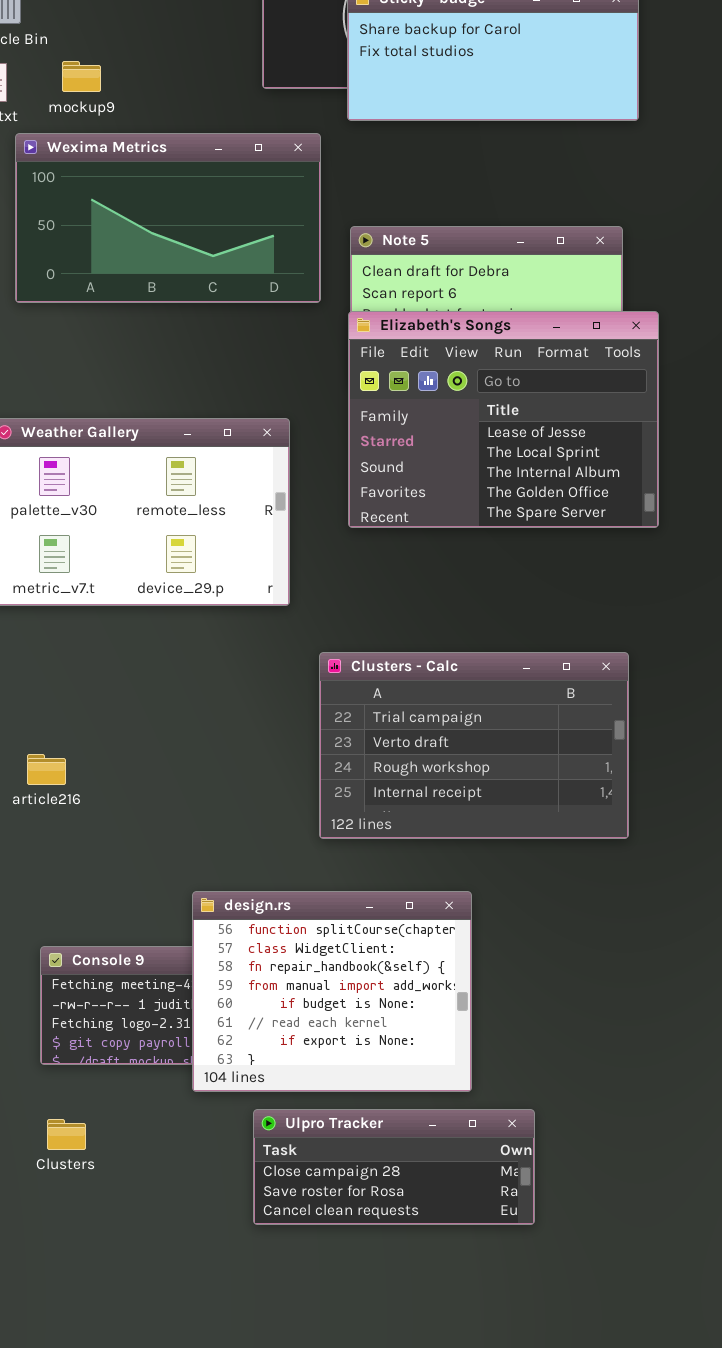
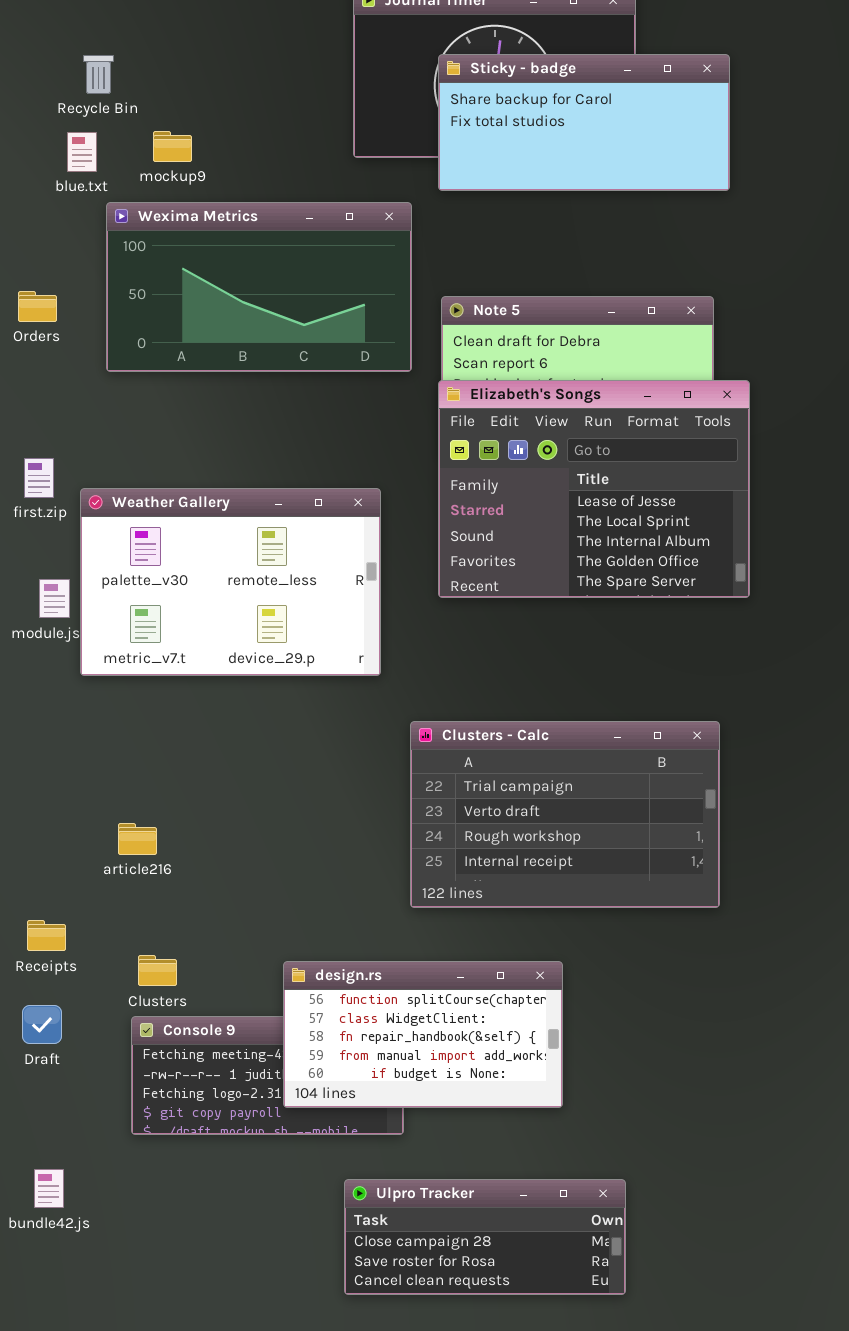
design.rs: [192,891,472,1092] -> [283,961,563,1108], resized
Clusters: [47,1119,86,1150] -> [138,955,177,986], moved

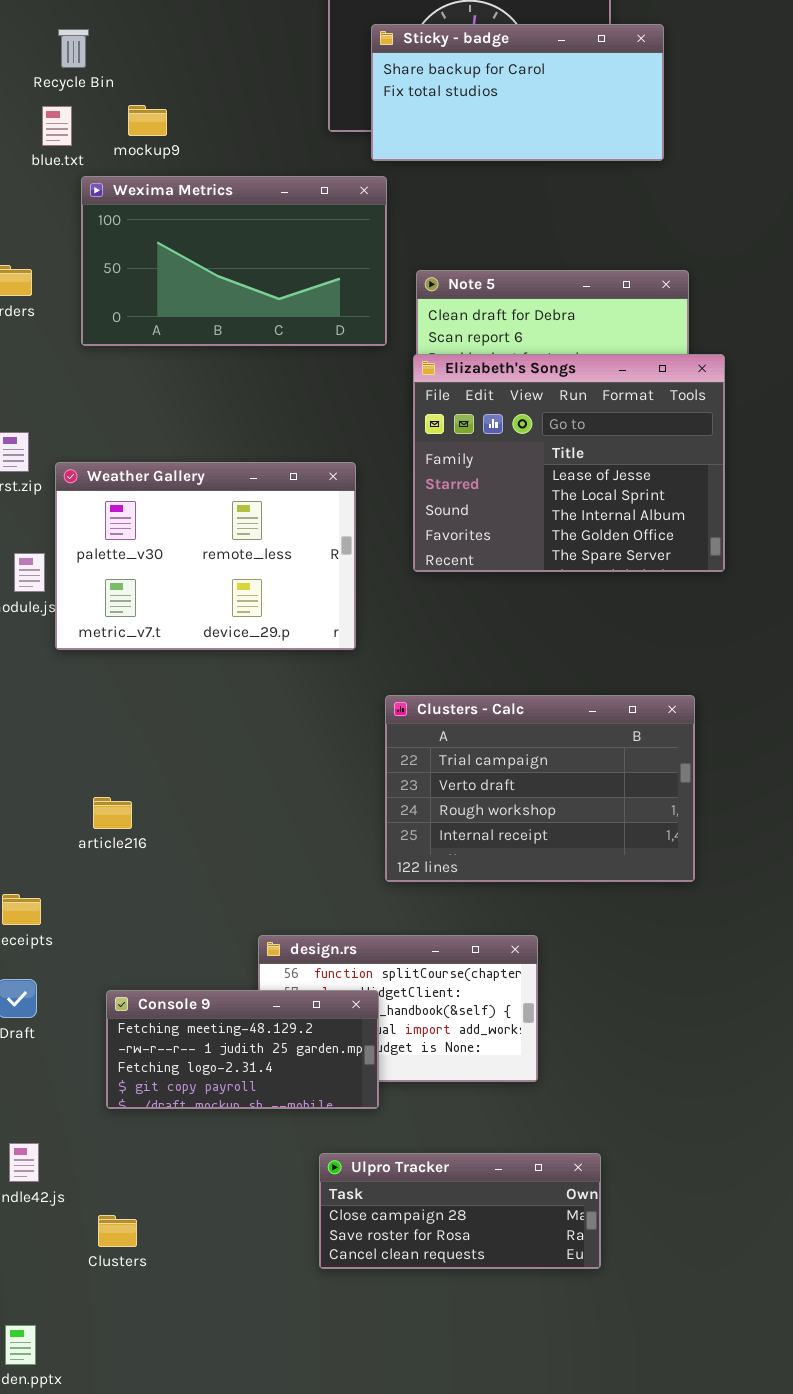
Sticky - badge: [438,54,730,191] -> [371,24,664,161], moved
Clusters: [138,955,177,986] -> [98,1215,137,1247], moved
Console 9: [131,1016,404,1135] -> [106,990,379,1109], raised

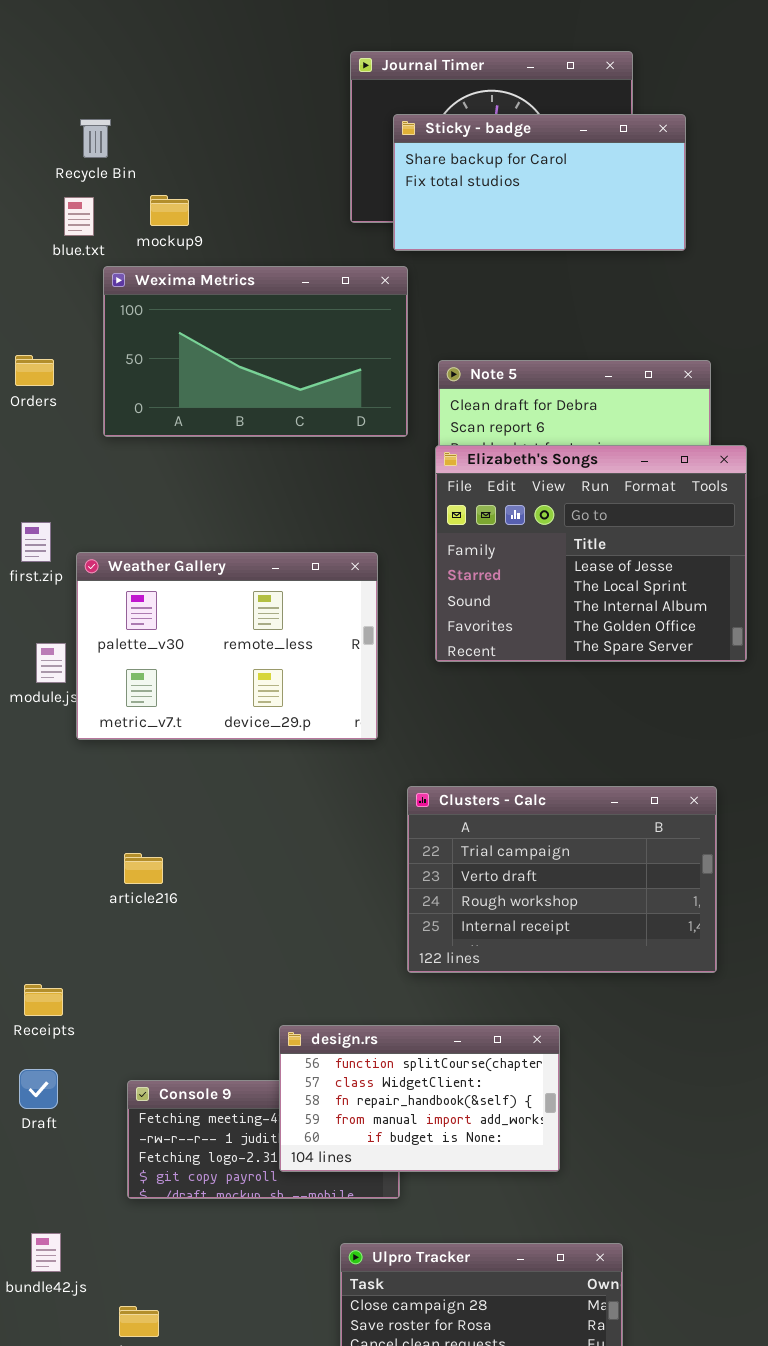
article216: [93,797,132,829] -> [124,853,163,884], moved
design.rs: [258,935,538,1082] -> [279,1025,560,1172], raised

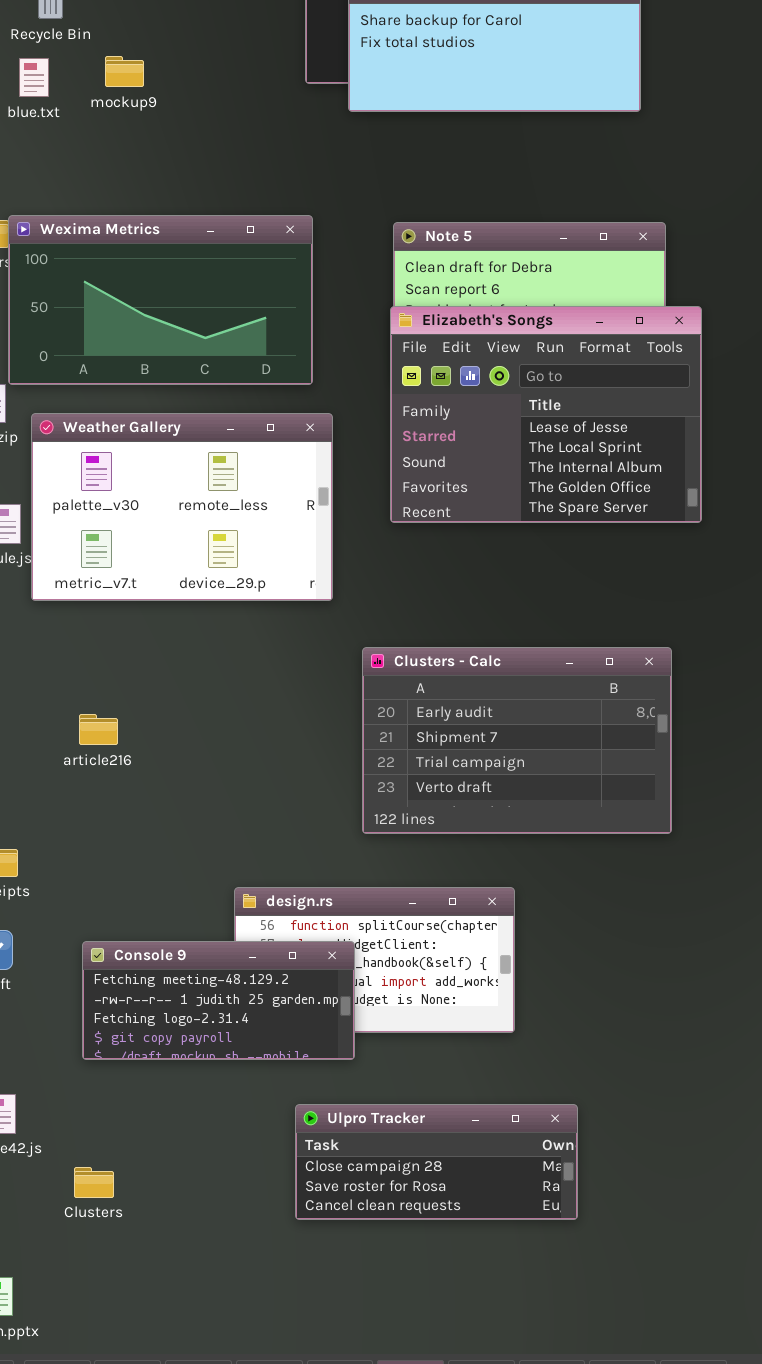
Wexima Metrics: [103,266,408,437] -> [8,215,313,385], moved
Clusters - Calc: [407,786,717,973] -> [362,647,672,834], scrolled up 2 rows
Console 9: [127,1080,400,1199] -> [82,941,355,1060], raised

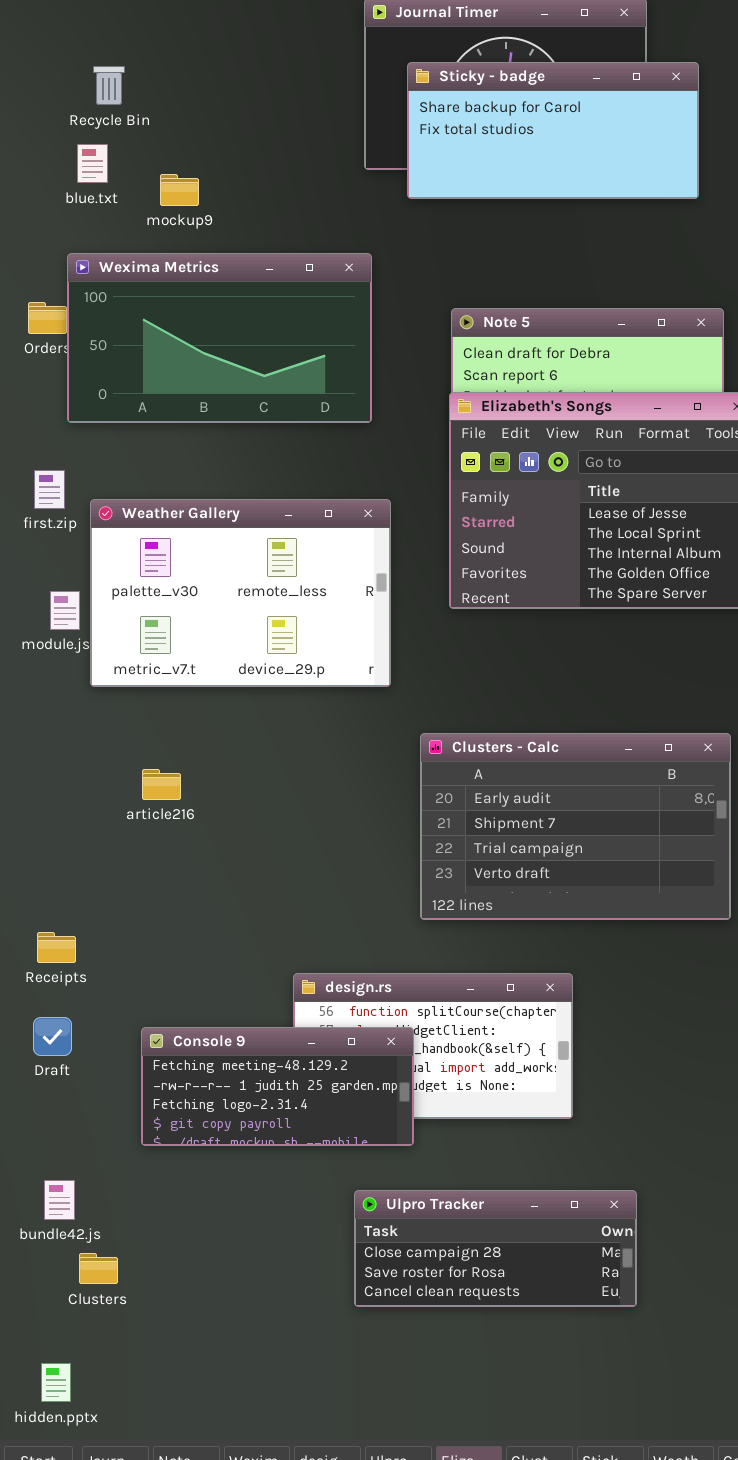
mockup9: [105,56,144,87] -> [160,174,199,206], moved
Wexima Metrics: [8,215,313,385] -> [67,253,372,423], moved
article216: [79,714,118,745] -> [142,769,181,800], moved
Clusters: [74,1167,114,1198] -> [79,1253,118,1284], moved

